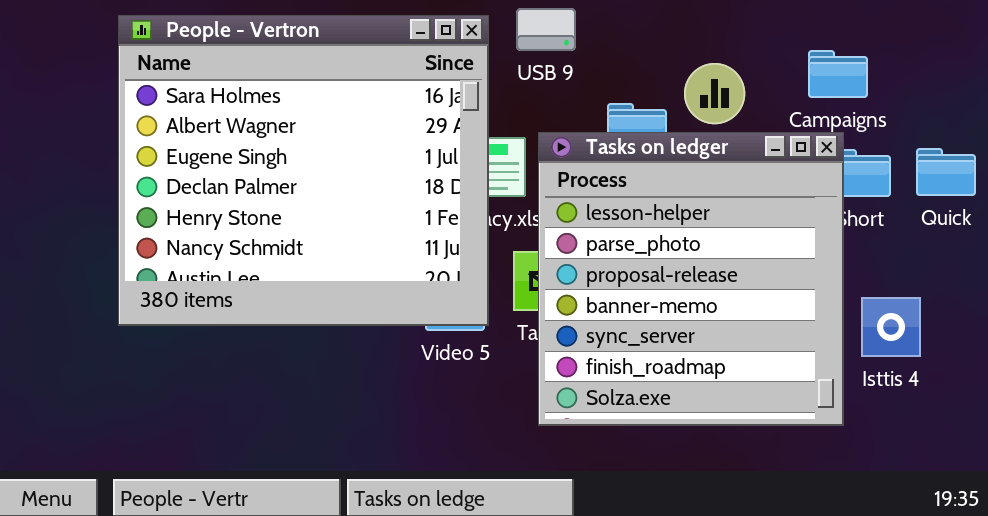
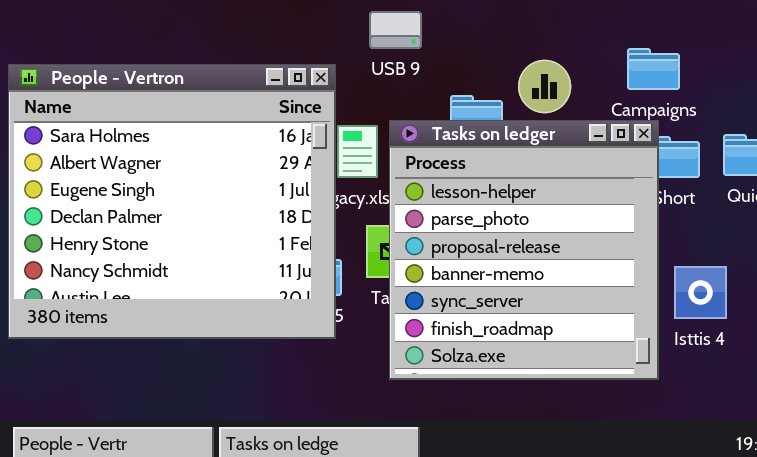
People - Vertron: [118,15,489,326] -> [8,64,336,339], moved

